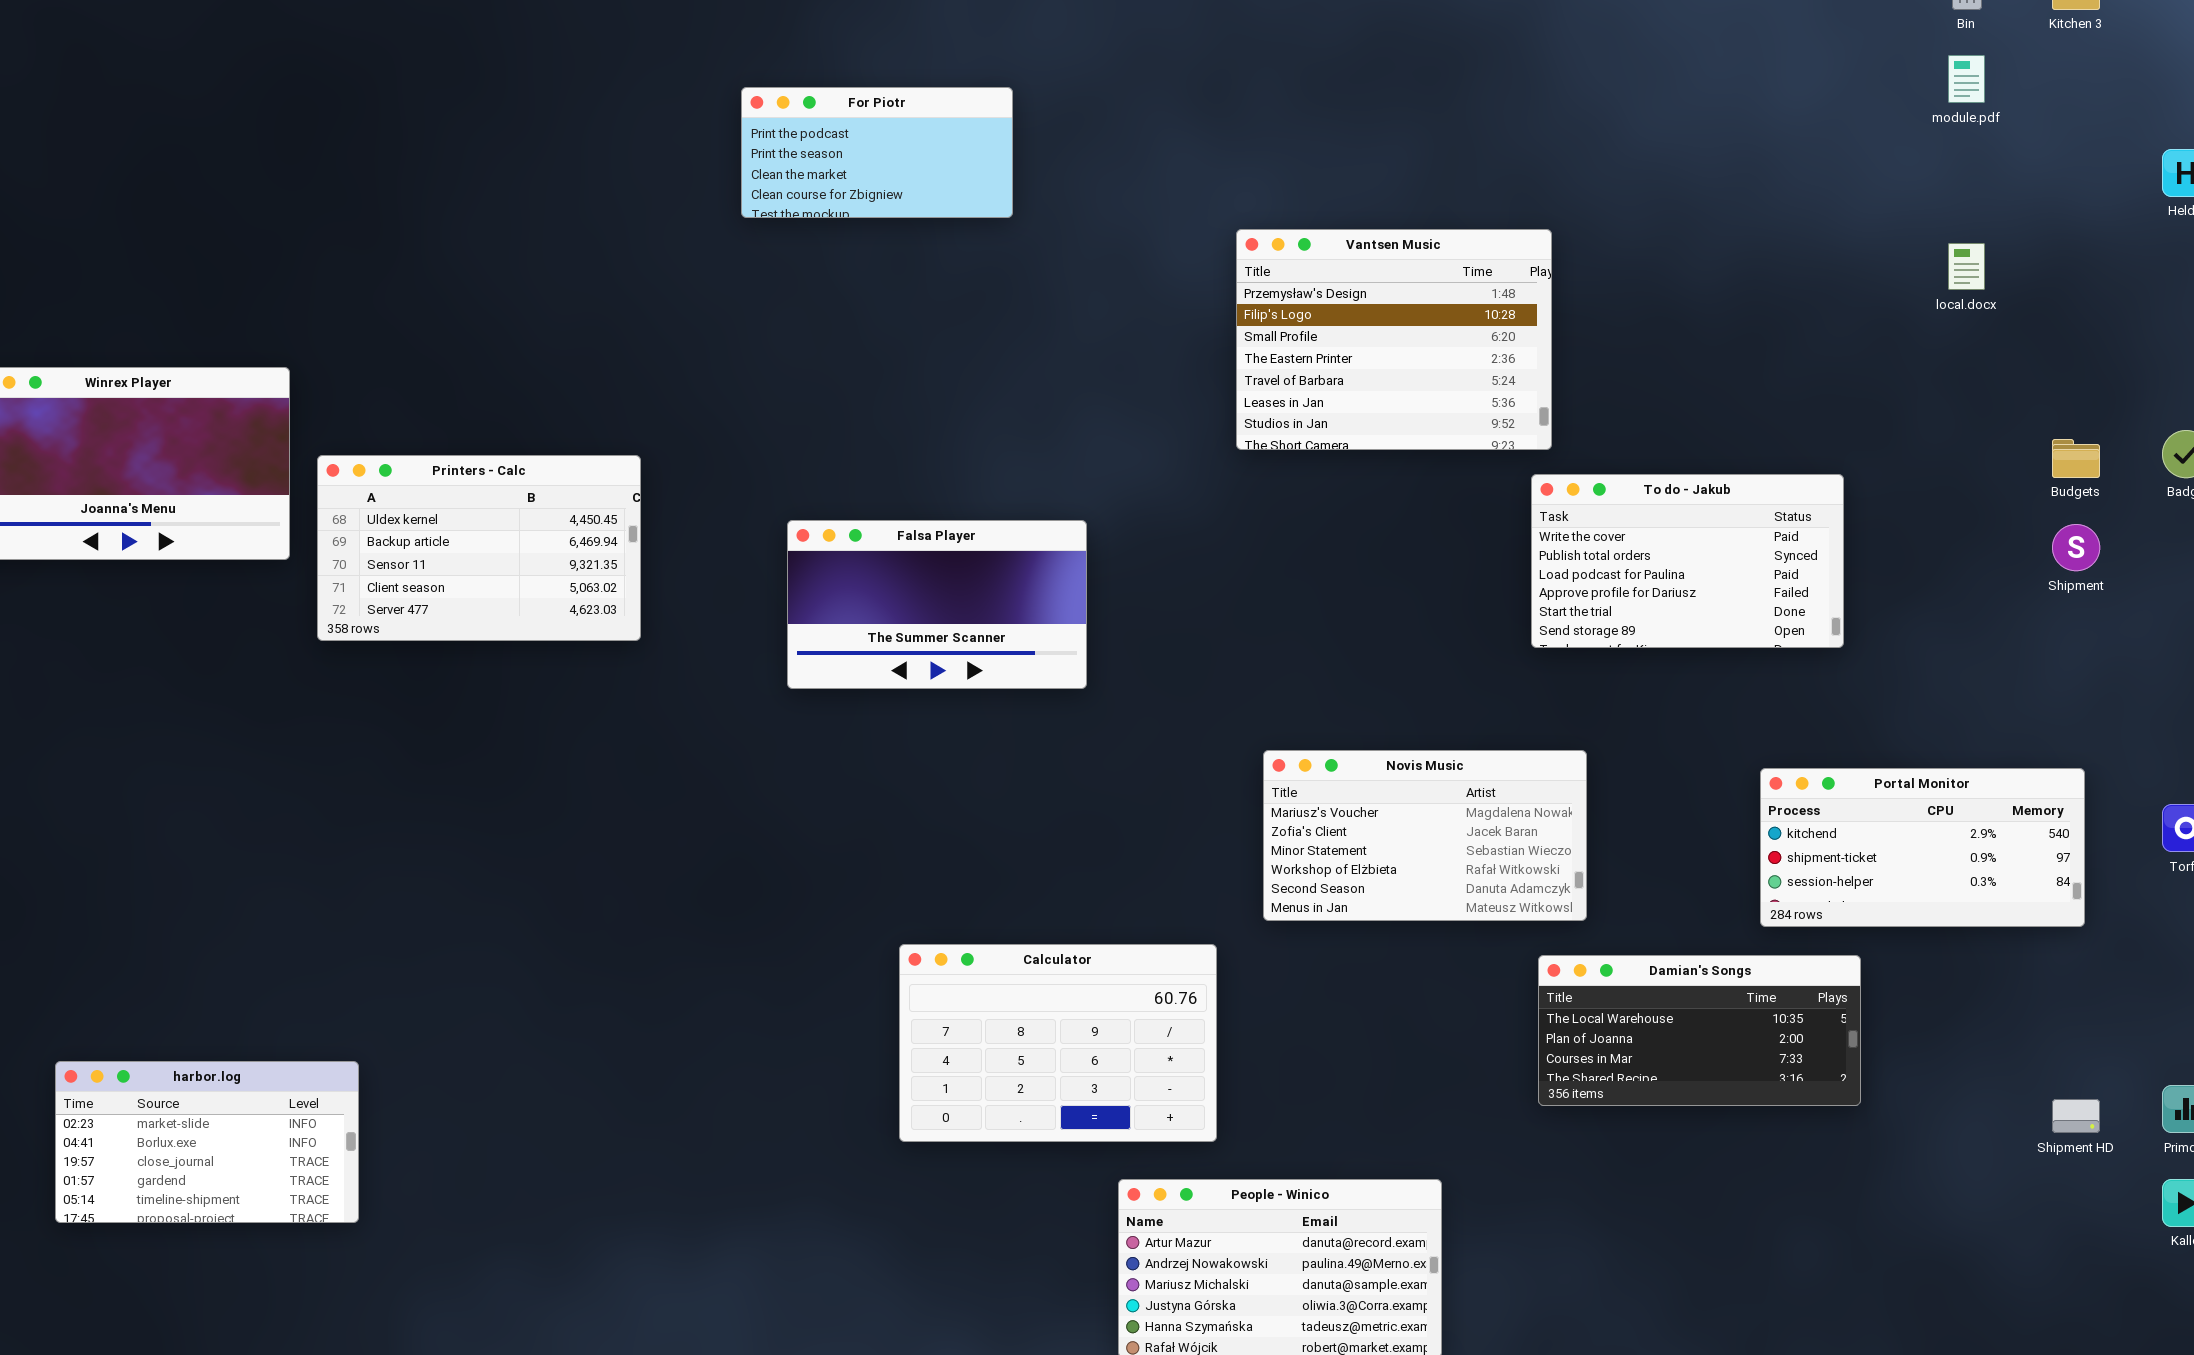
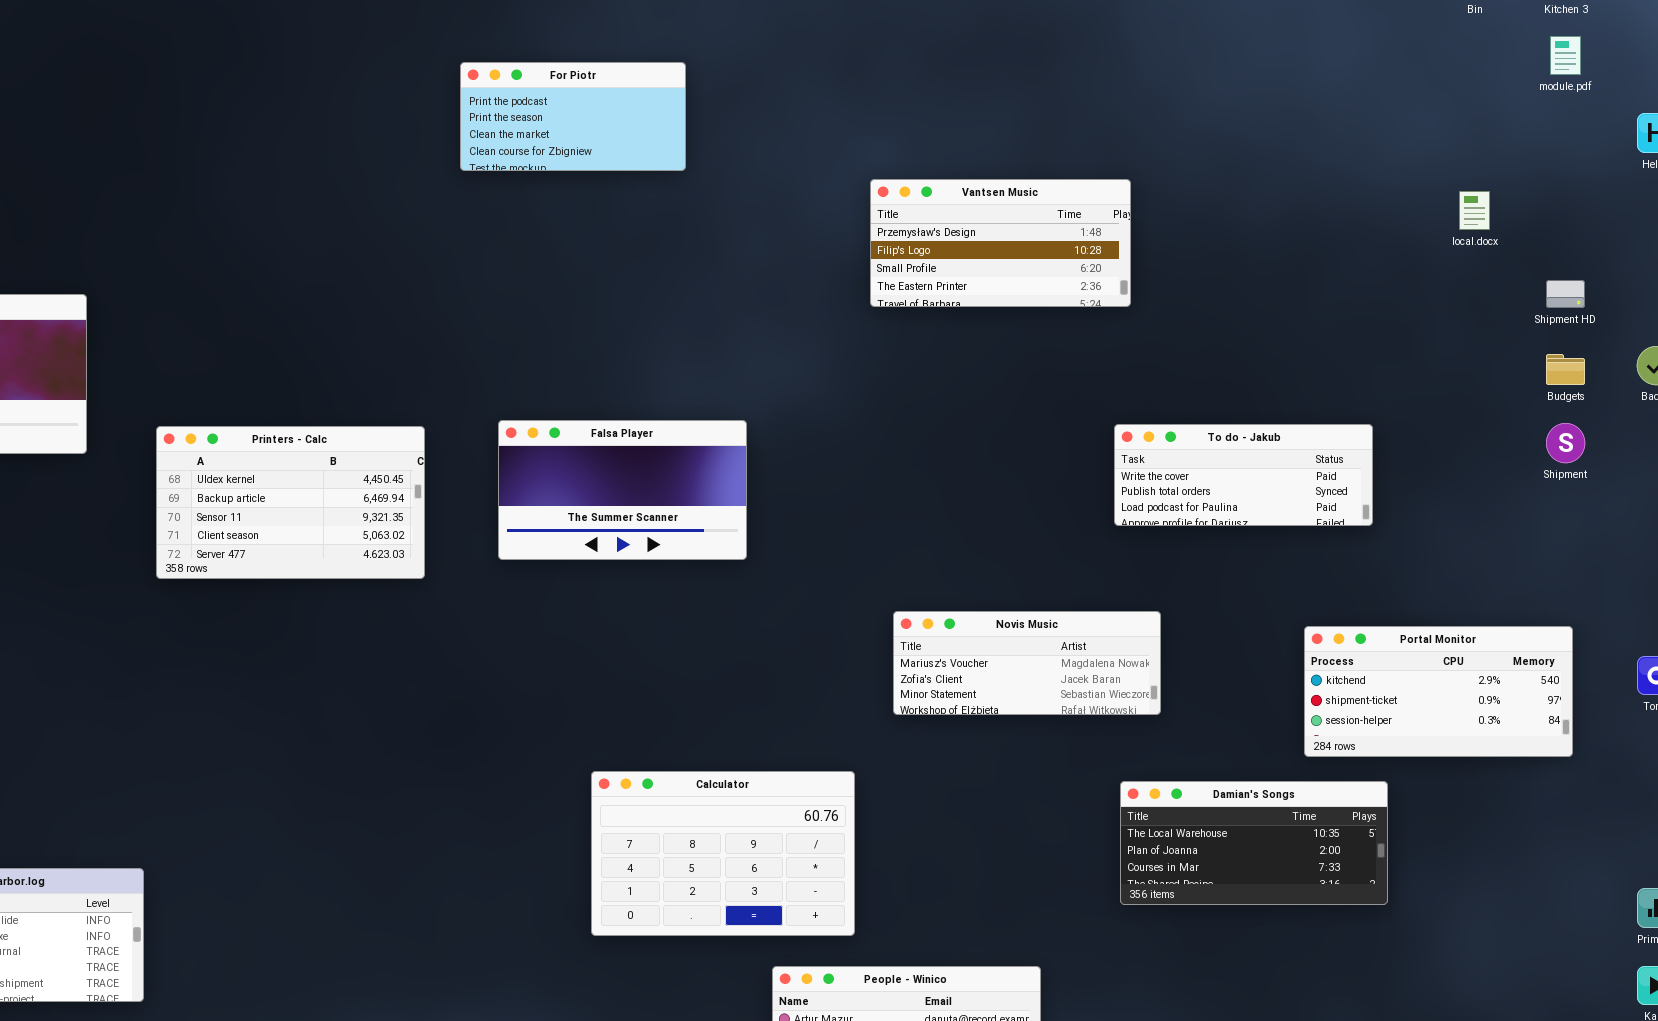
module.pdf: [1948,55,1985,103] -> [1550,36,1581,75], moved
Vantsen Music: [1236,229,1552,450] -> [870,179,1131,307], resized
Printers - Calc: [317,455,641,641] -> [156,426,425,579], moved
To do - Jakub: [1531,474,1844,648] -> [1114,424,1373,526], resized
Novis Music: [1263,750,1587,921] -> [893,611,1161,715], resized
Shipment HD: [2052,1099,2100,1133] -> [1546,280,1585,308], moved

